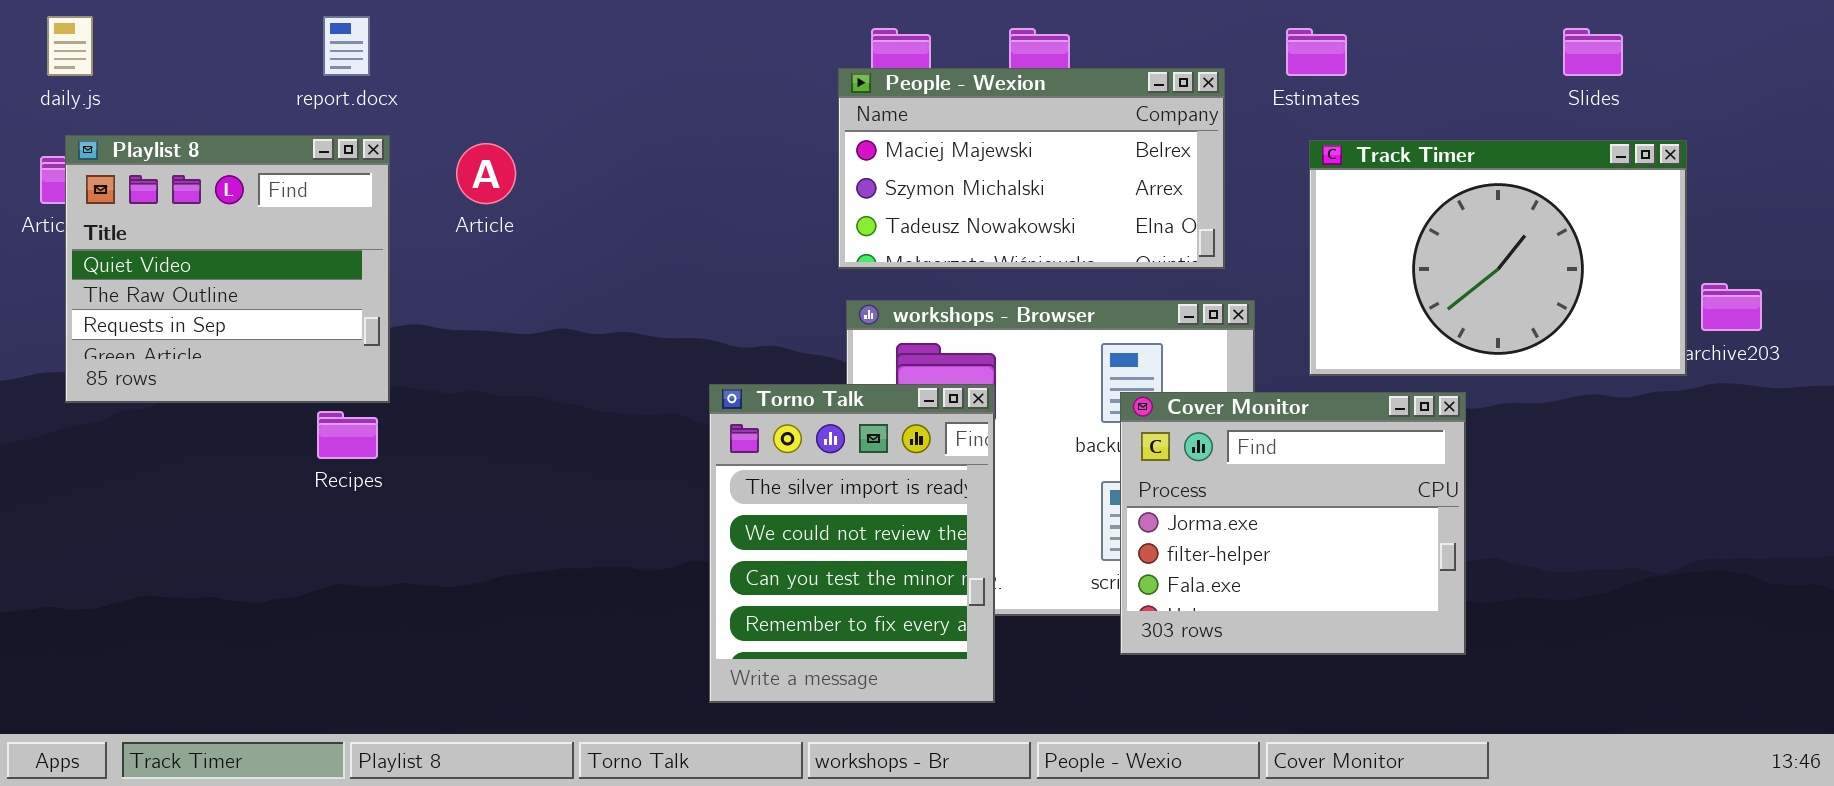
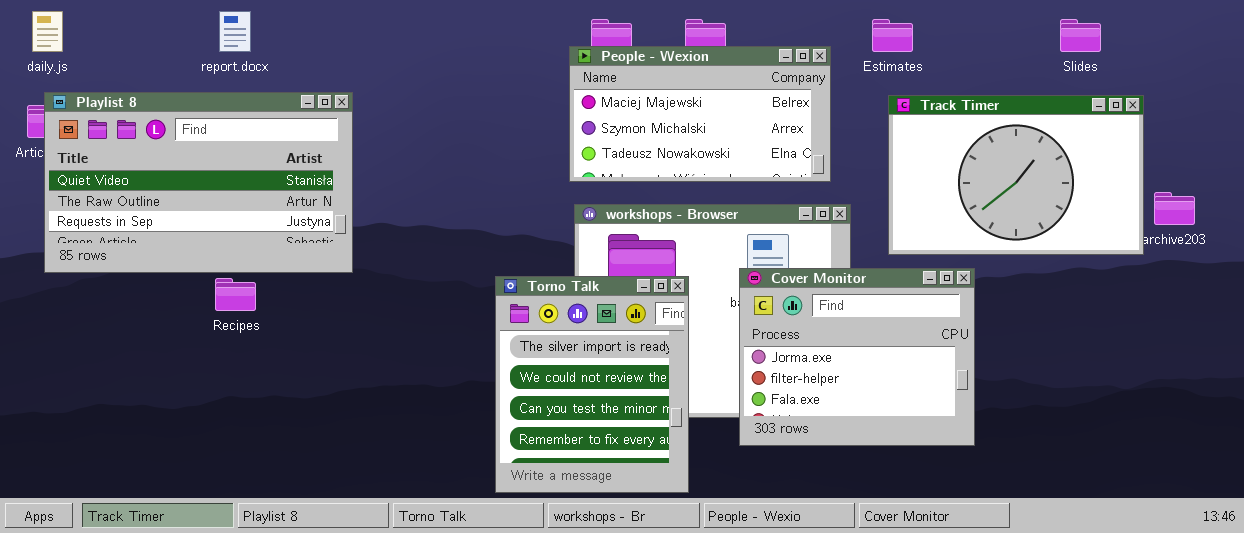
Playlist 8: [65,135,390,403] -> [44,92,353,273], resized
Torno Talk: [709,384,995,703] -> [495,276,689,493], moved
Cover Monitor: [1120,392,1466,655] -> [739,268,975,446], moved

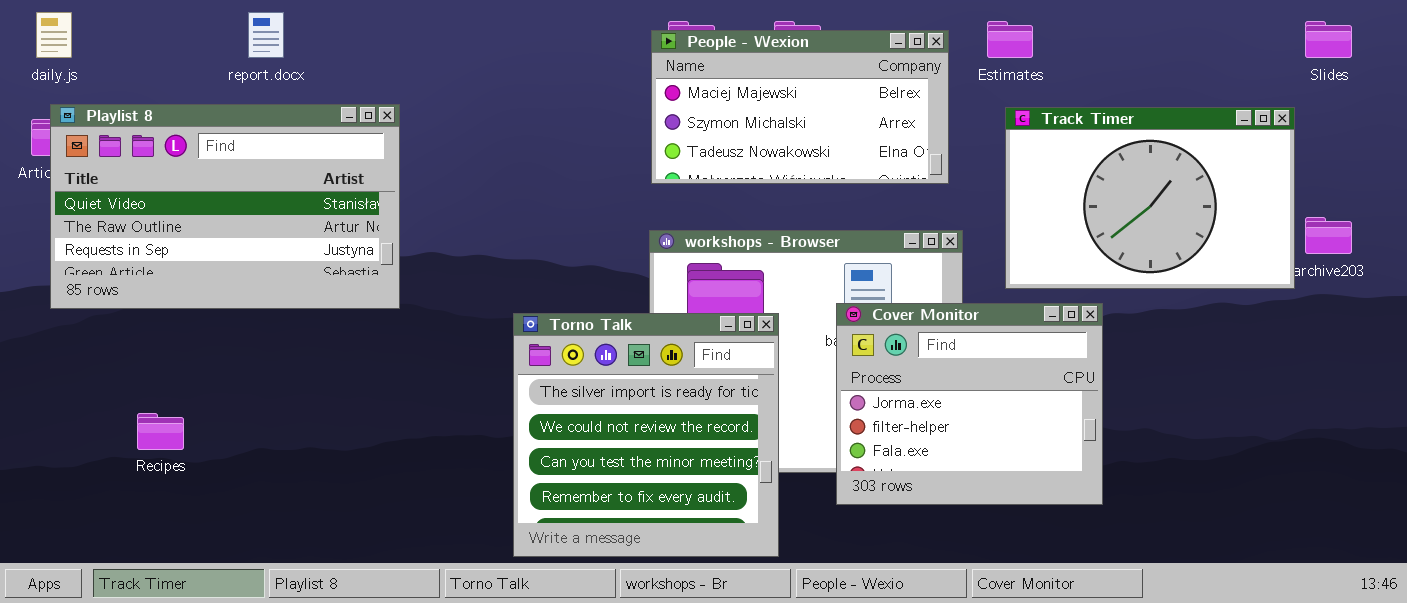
Slides: [1060,19,1101,52] -> [1305,21,1352,58], moved
People - Wexion: [569,46,831,182] -> [651,30,949,184], moved
Torno Talk: [495,276,689,493] -> [513,313,779,557], resized
Recipes: [215,278,256,311] -> [137,413,184,450], moved

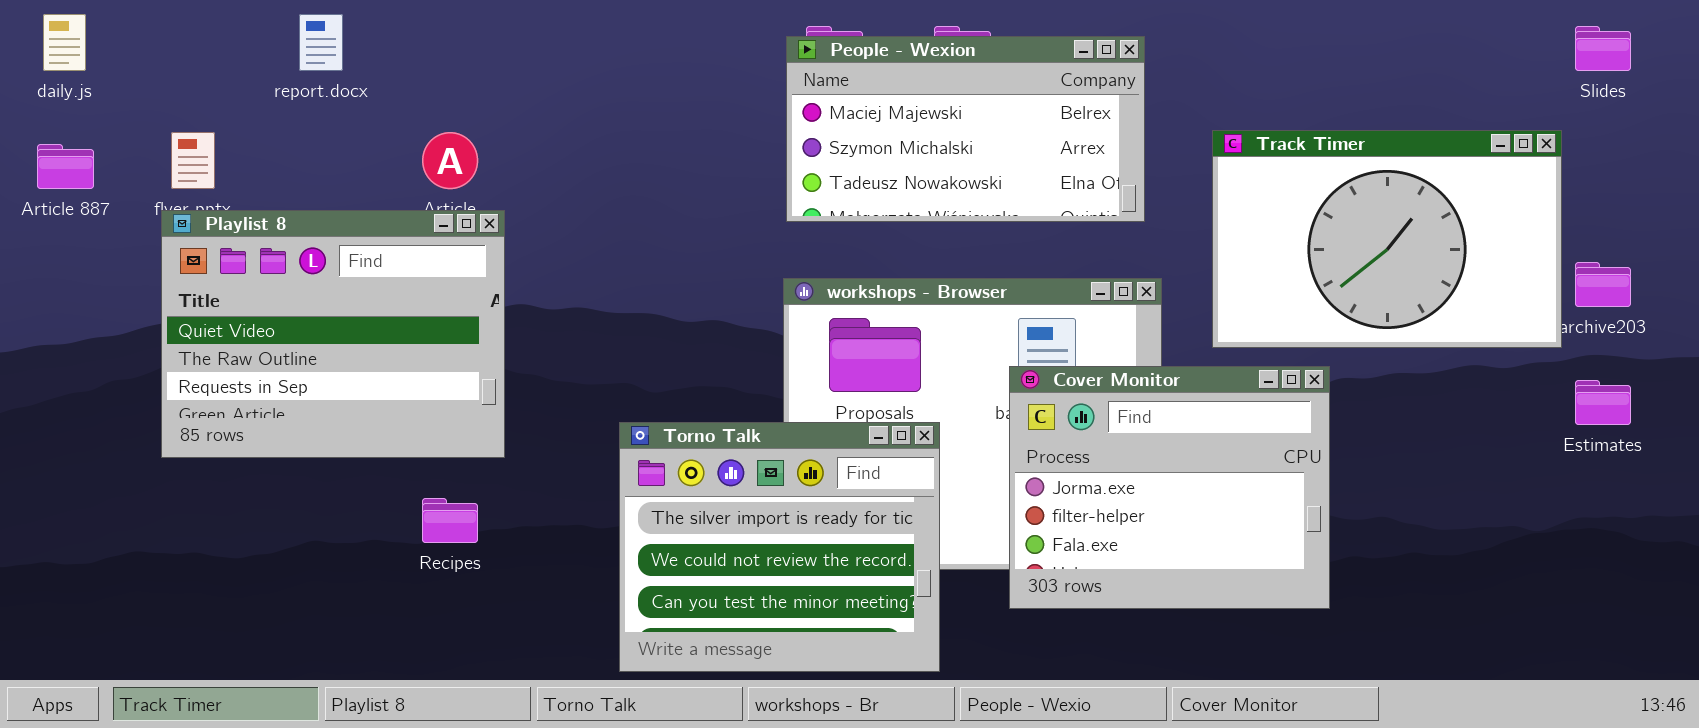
Estimates: [987,21,1033,58] -> [1575,380,1631,425], moved
Playlist 8: [50,104,400,309] -> [161,210,505,458], moved, resized
Torno Talk: [513,313,779,557] -> [619,422,940,672], resized
Recipes: [137,413,184,450] -> [422,498,478,543], moved

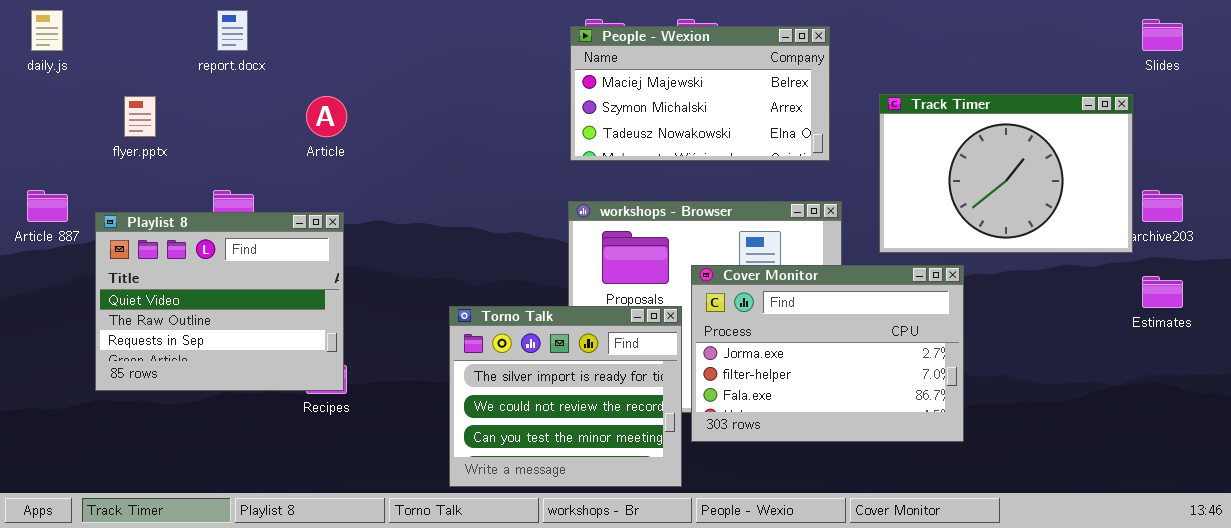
Article 887: [37,144,94,189] -> [27,190,68,222], moved
Playlist 8: [161,210,505,458] -> [95,212,344,391], moved
Cover Monitor: [1009,366,1330,609] -> [691,265,964,442], resized

